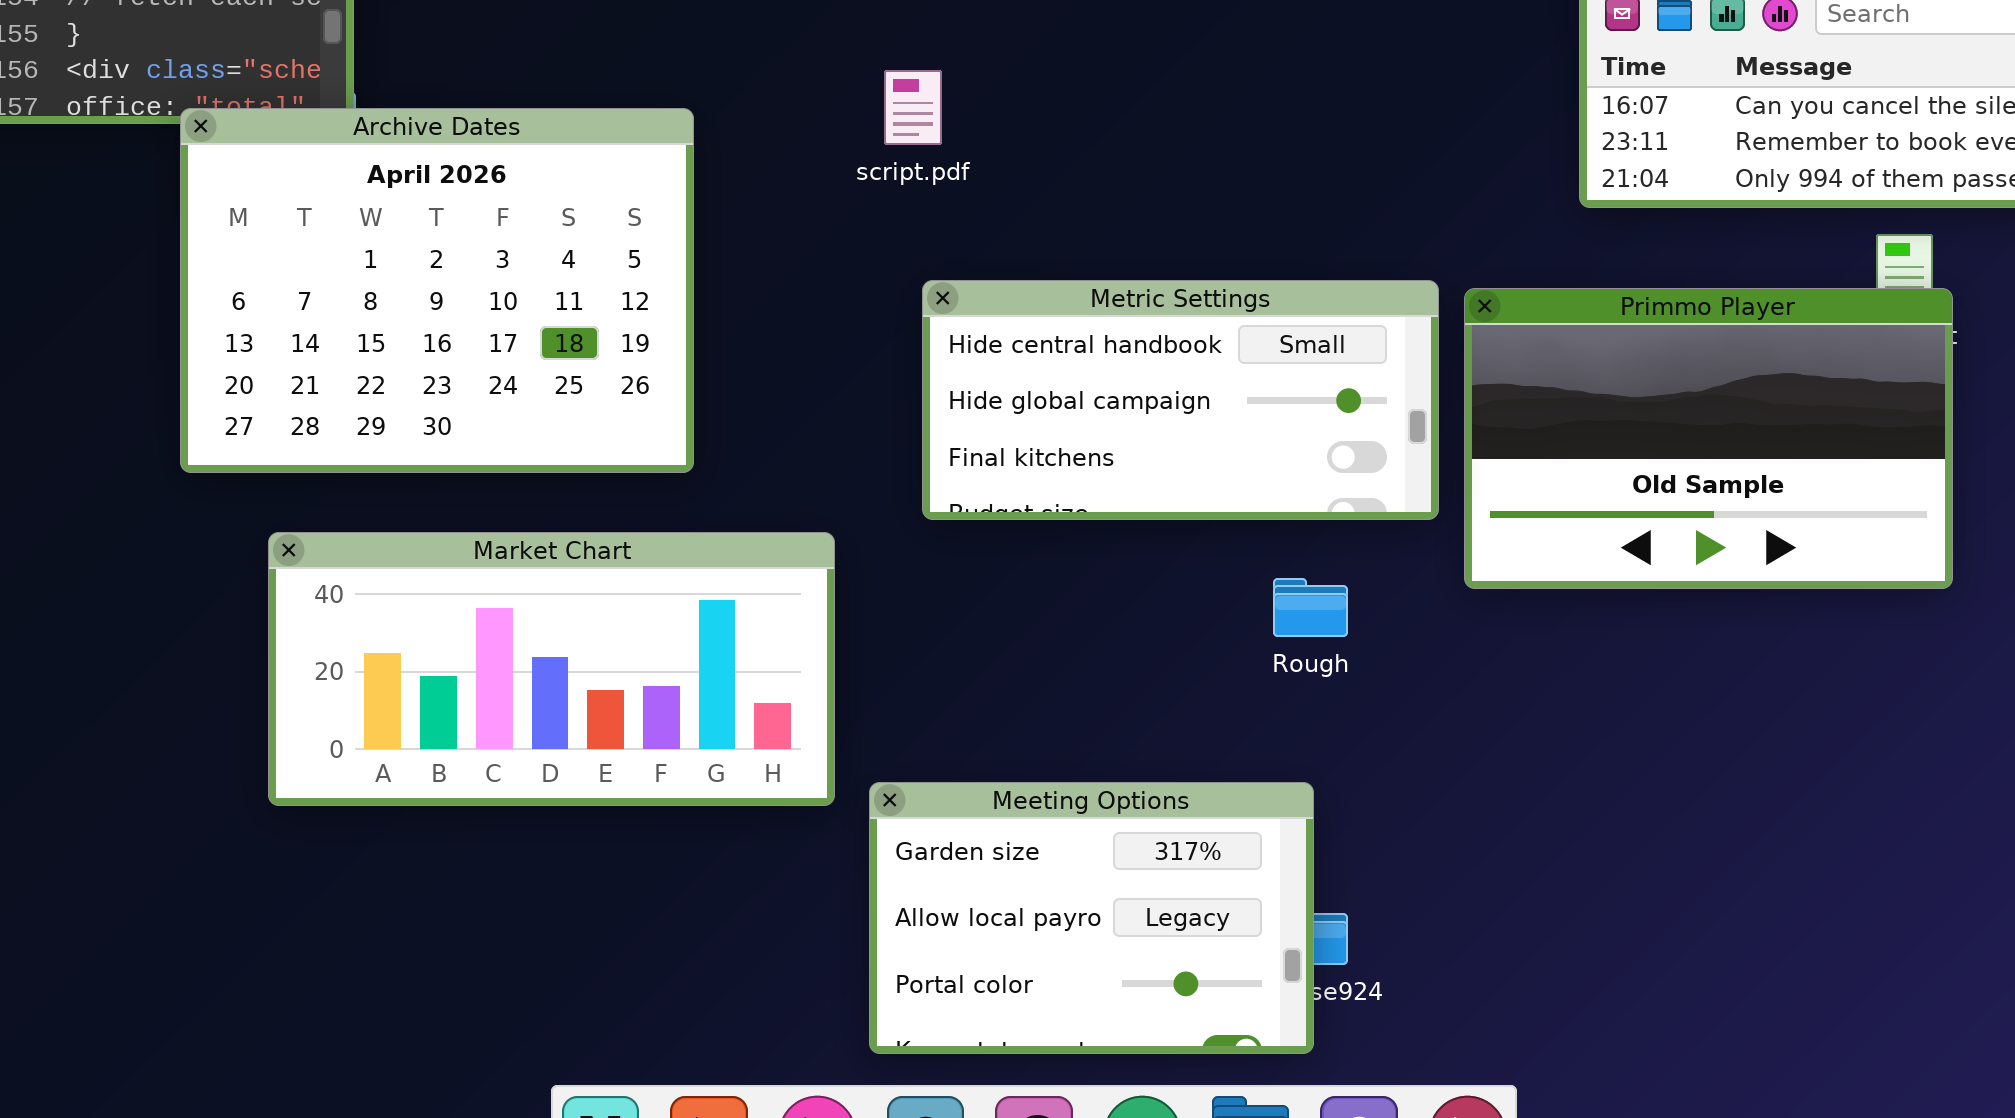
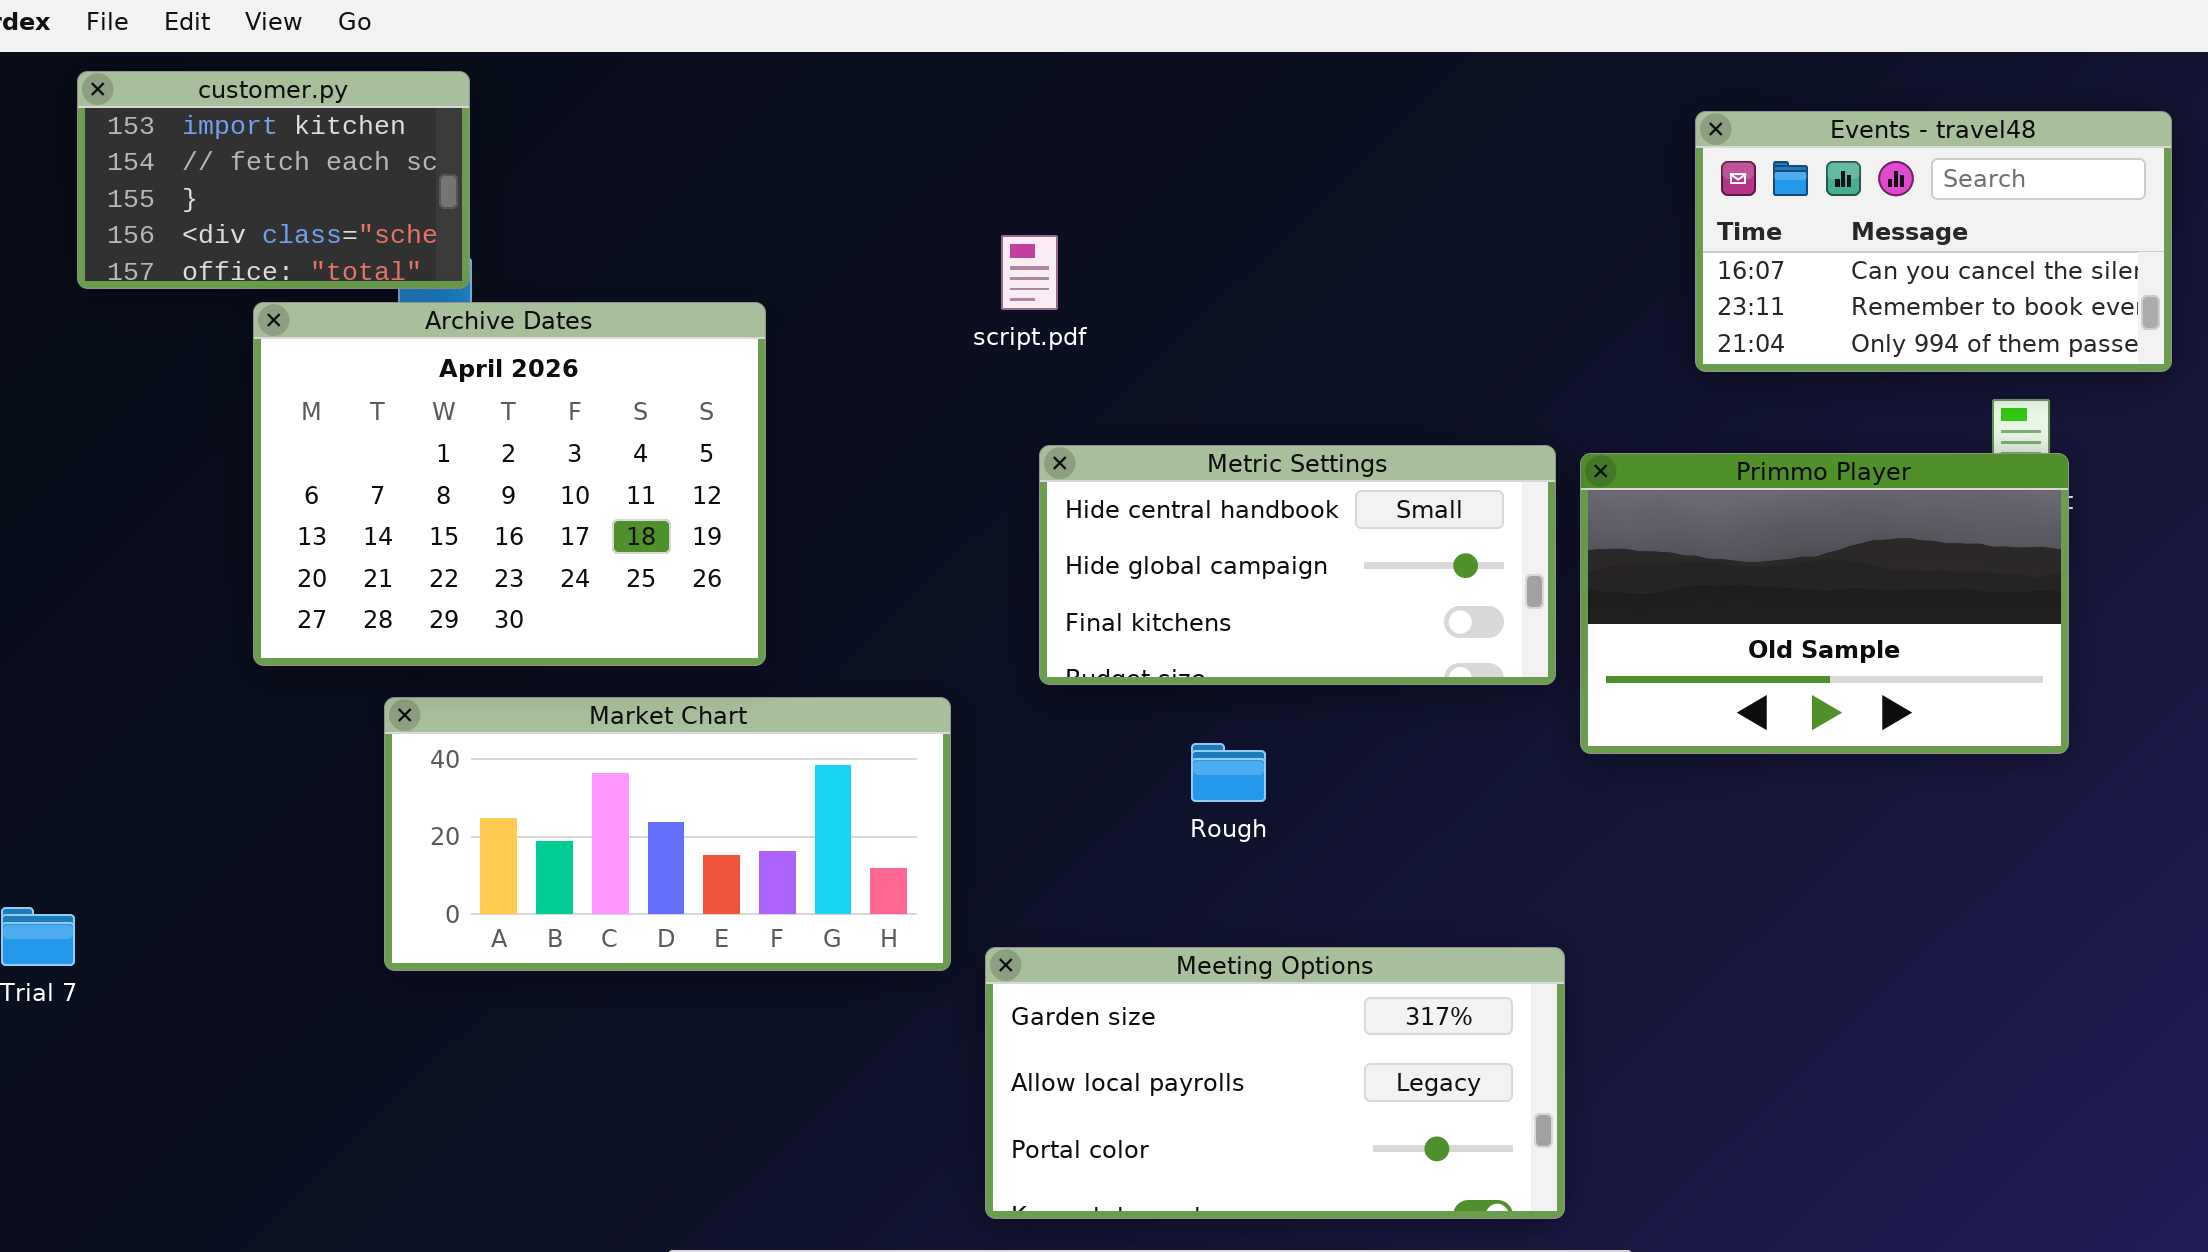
Archive Dates: [180,108,694,473] -> [253,302,766,666], moved
Rough: [1273,578,1348,637] -> [1191,743,1266,802], moved
Meeting Options: [869,782,1314,1054] -> [985,947,1565,1219], resized

